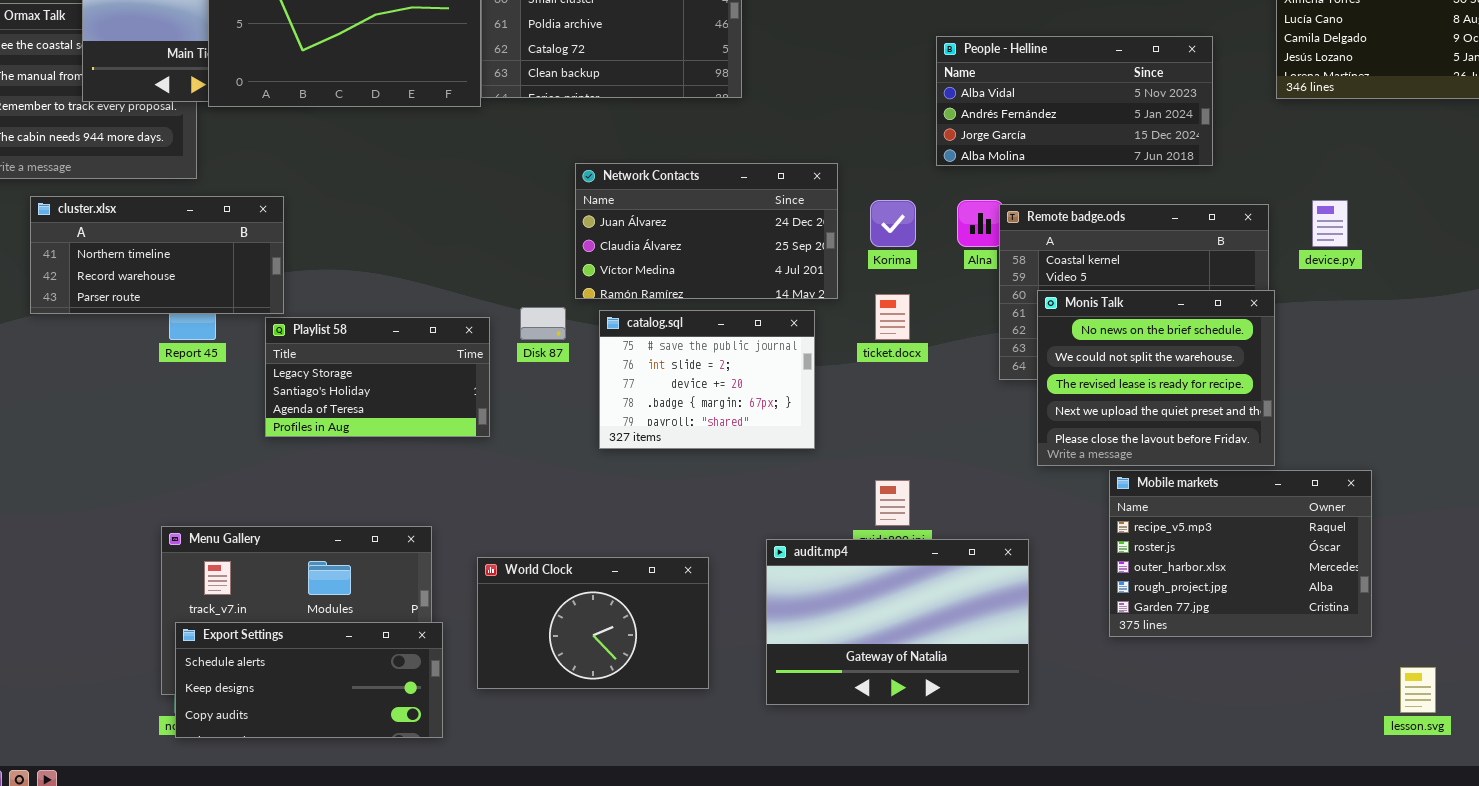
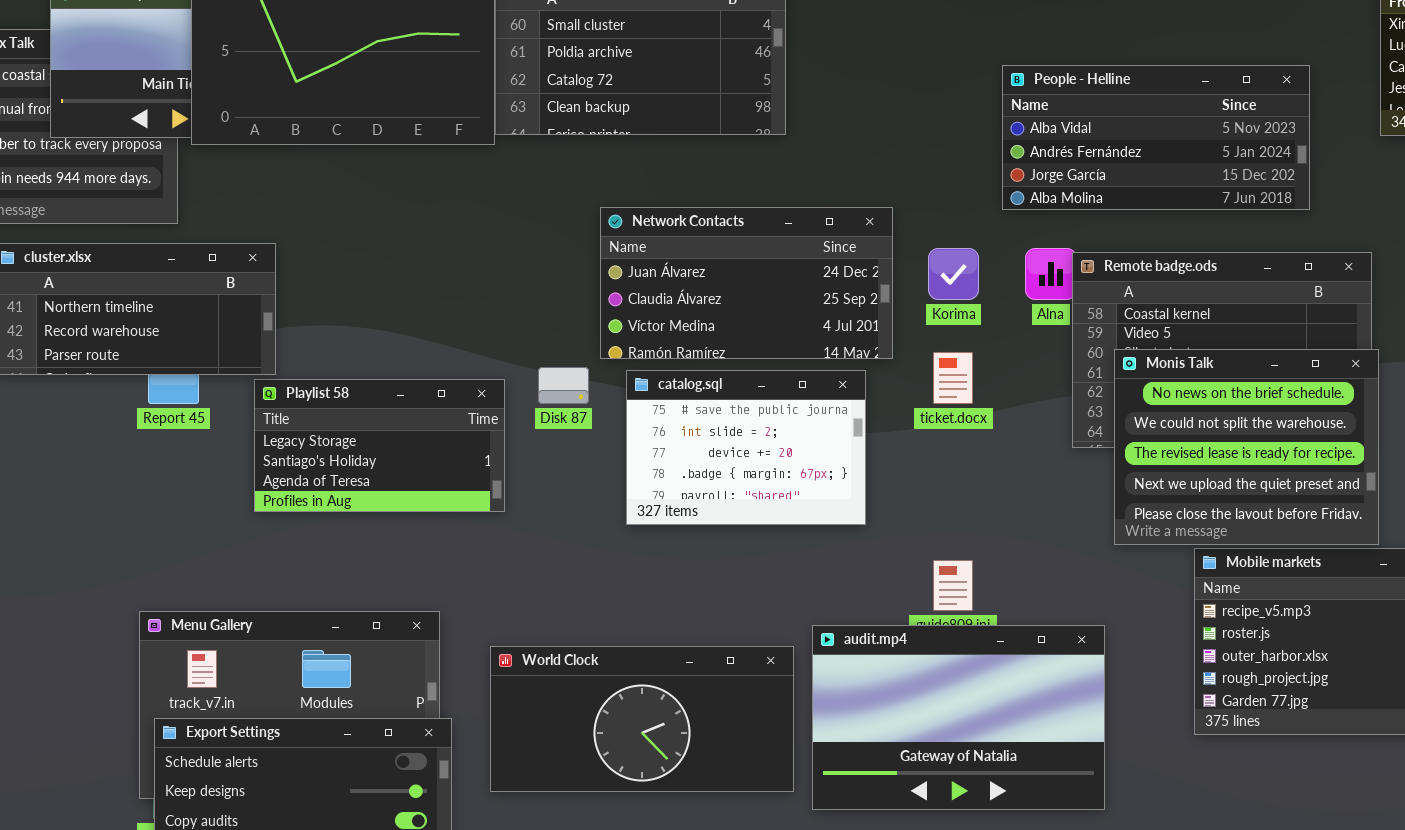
World Clock: [477,557,709,689] -> [490,646,794,792], resized

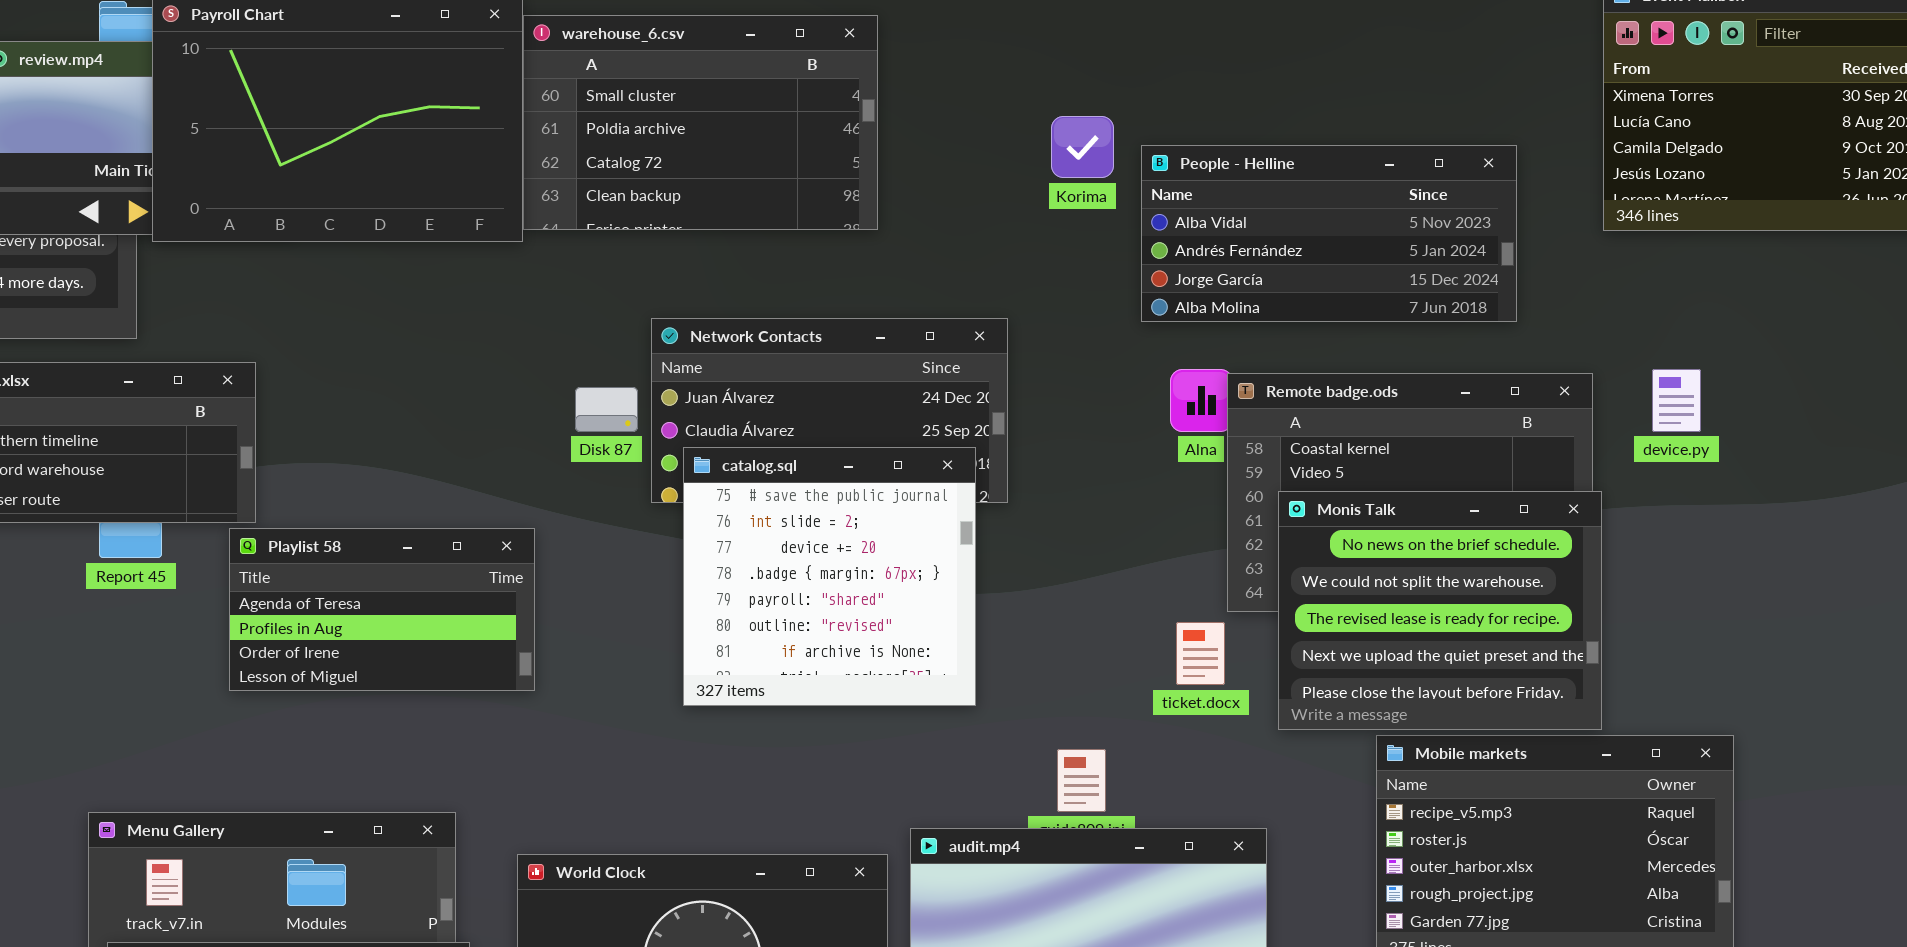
Korima: [928,248,979,300] -> [1051,116,1114,178], moved
ticket.docx: [933,352,973,404] -> [1176,622,1225,685], moved
Disk 87: [538,367,589,404] -> [575,387,638,432], moved
catalog.sql: [626,370,866,525] -> [683,447,976,706], resized
Playlist 58: [254,379,505,512] -> [229,528,535,691], scrolled down 2 rows

